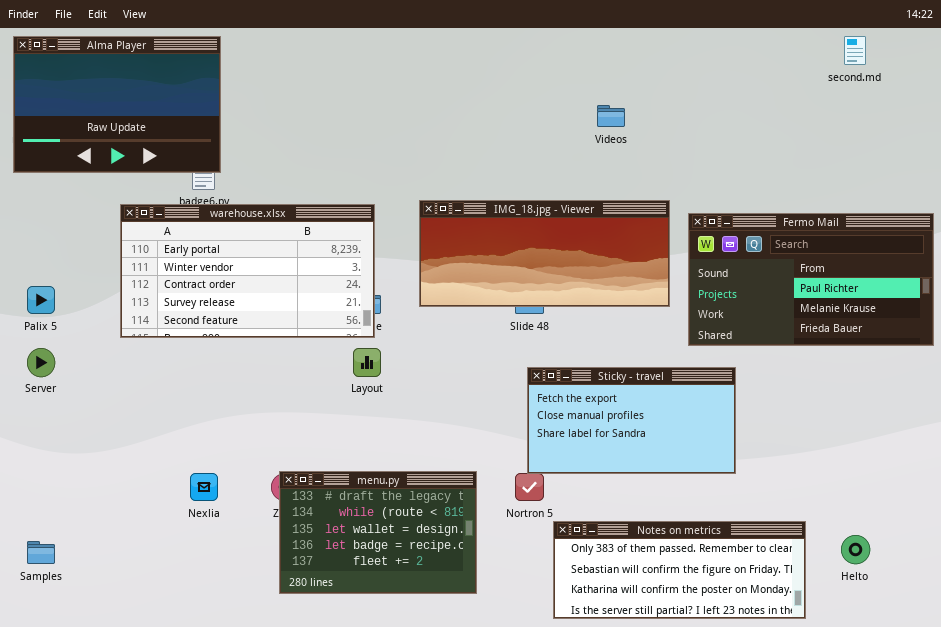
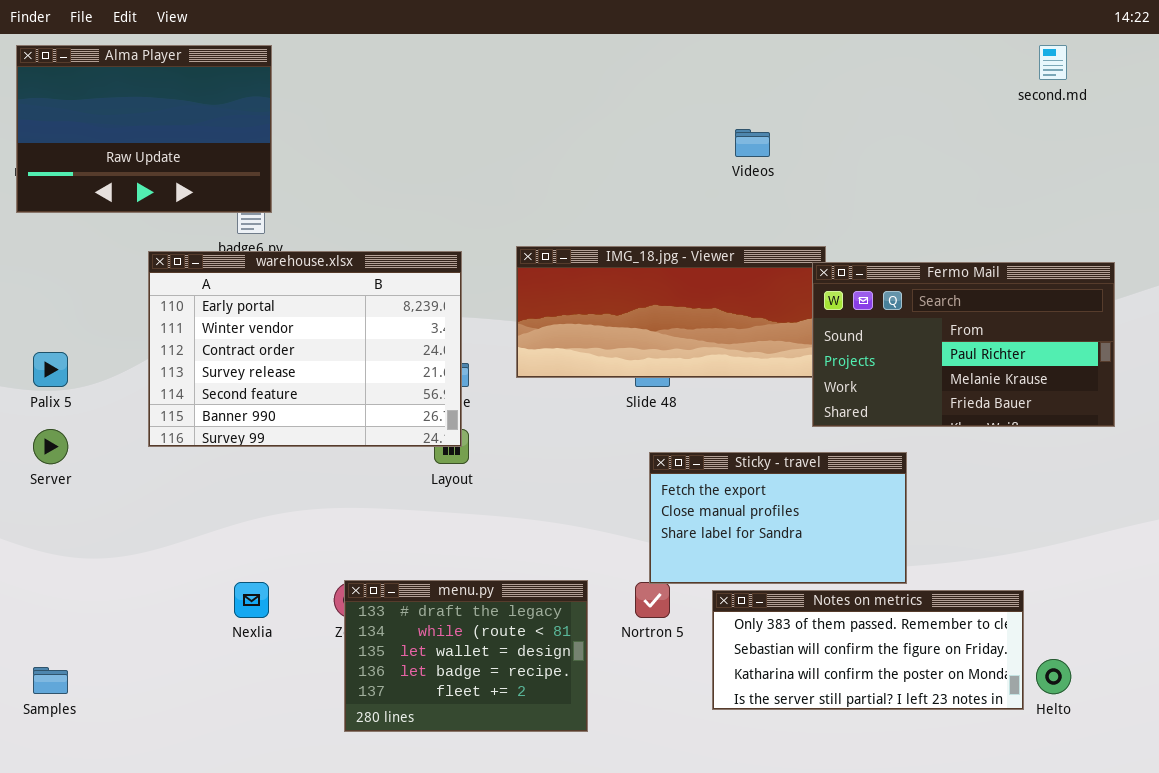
warehouse.xlsx: [120,204,375,338] -> [148,251,462,447], resized
Fermo Mail: [688,213,934,346] -> [812,262,1115,427], moved
Notes on metrics: [553,521,806,619] -> [712,590,1024,710], moved

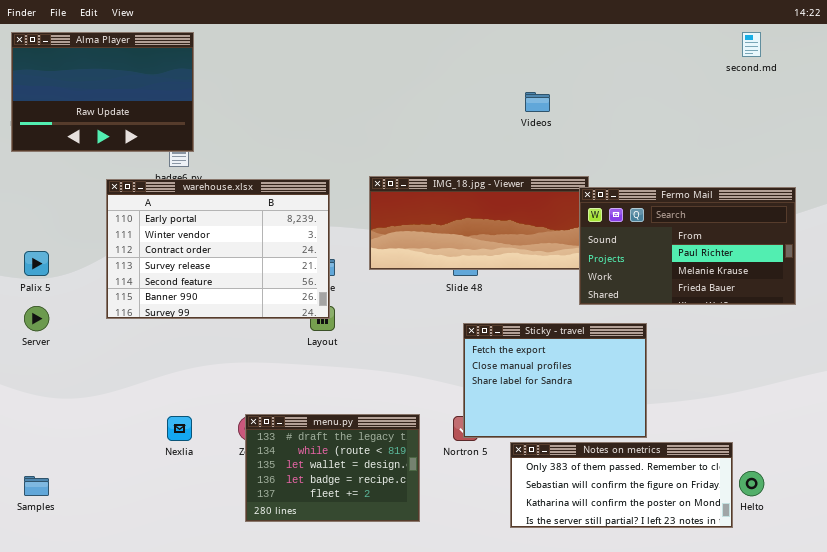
Sticky - travel: [649,452,907,584] -> [463,323,647,438], resized
Notes on metrics: [712,590,1024,710] -> [510,442,733,528], moved

